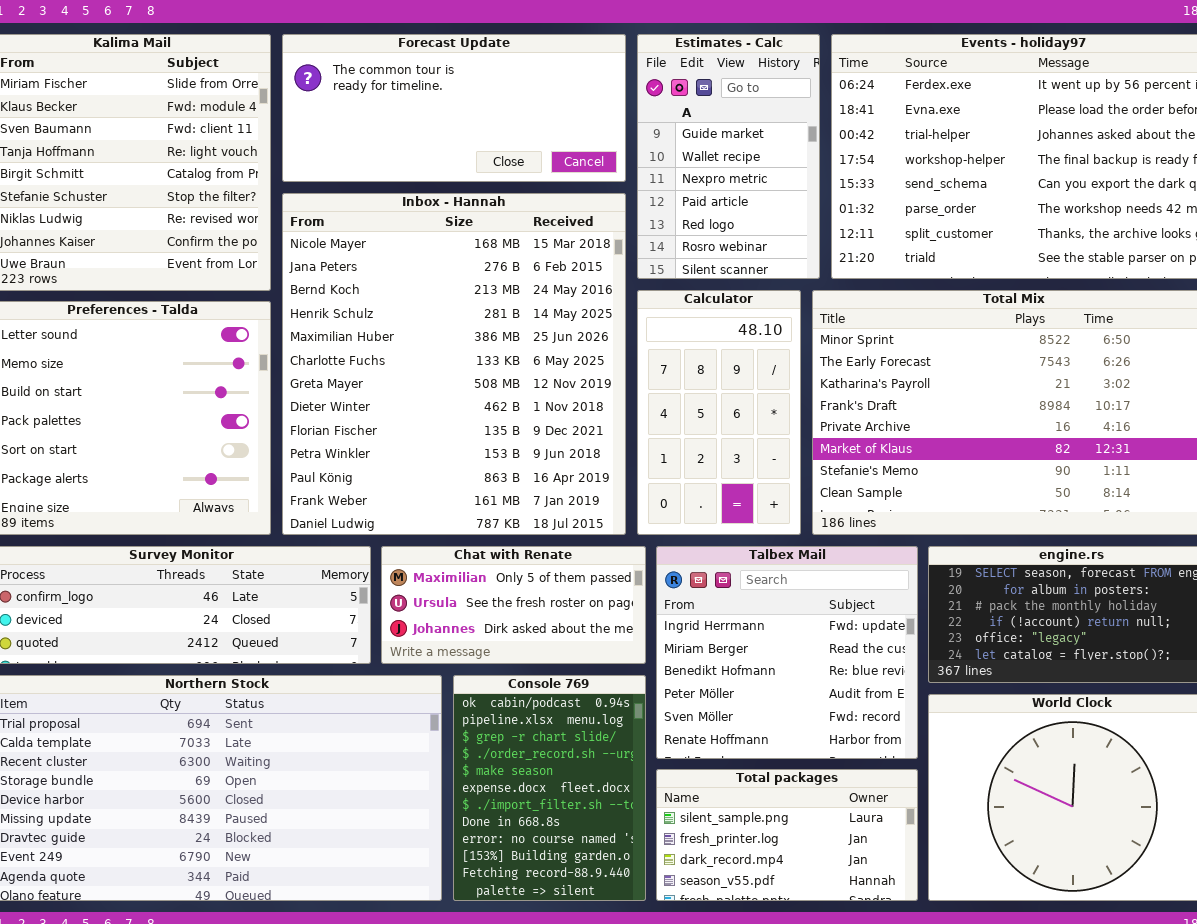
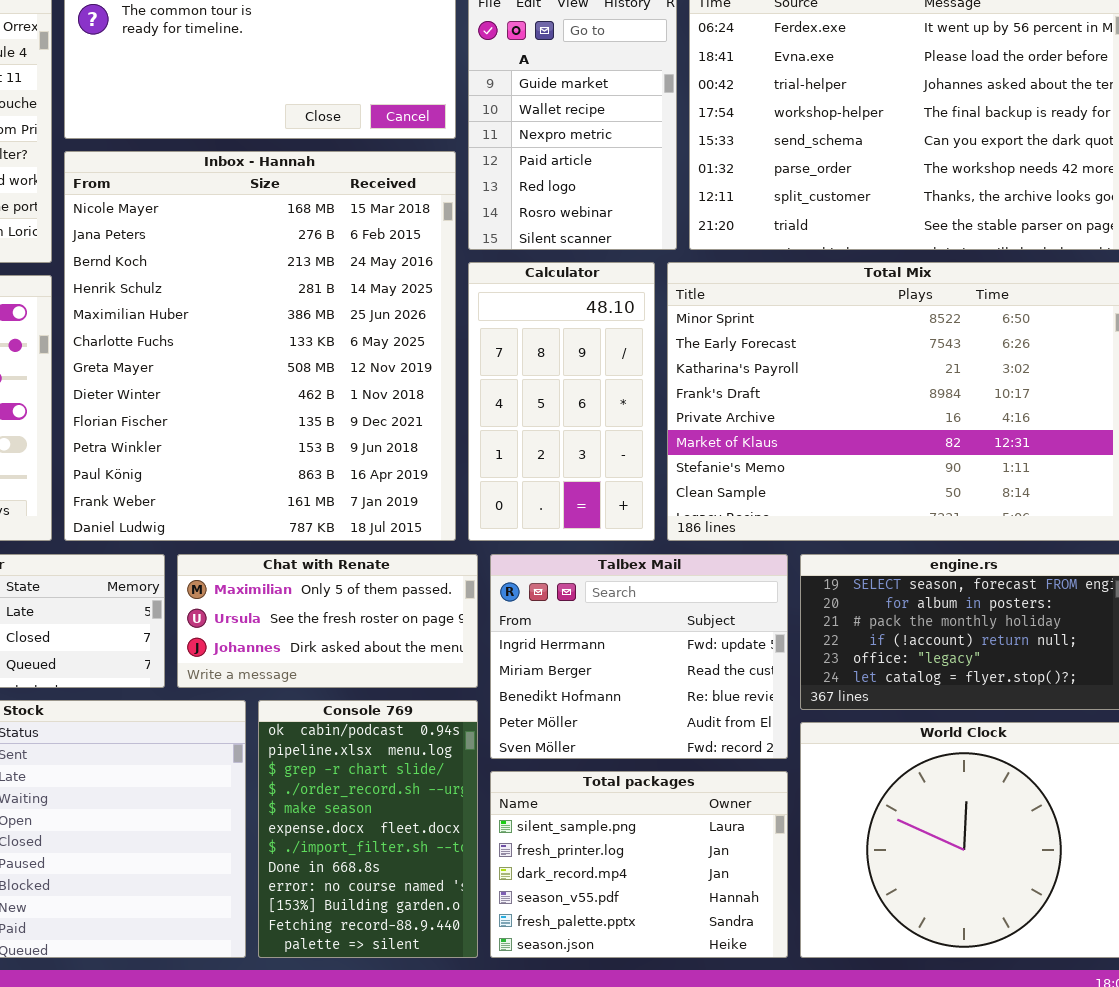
Talbex Mail: [656,546,918,759] -> [490,554,788,759], resized
Total packages: [656,769,918,901] -> [490,771,788,958], resized

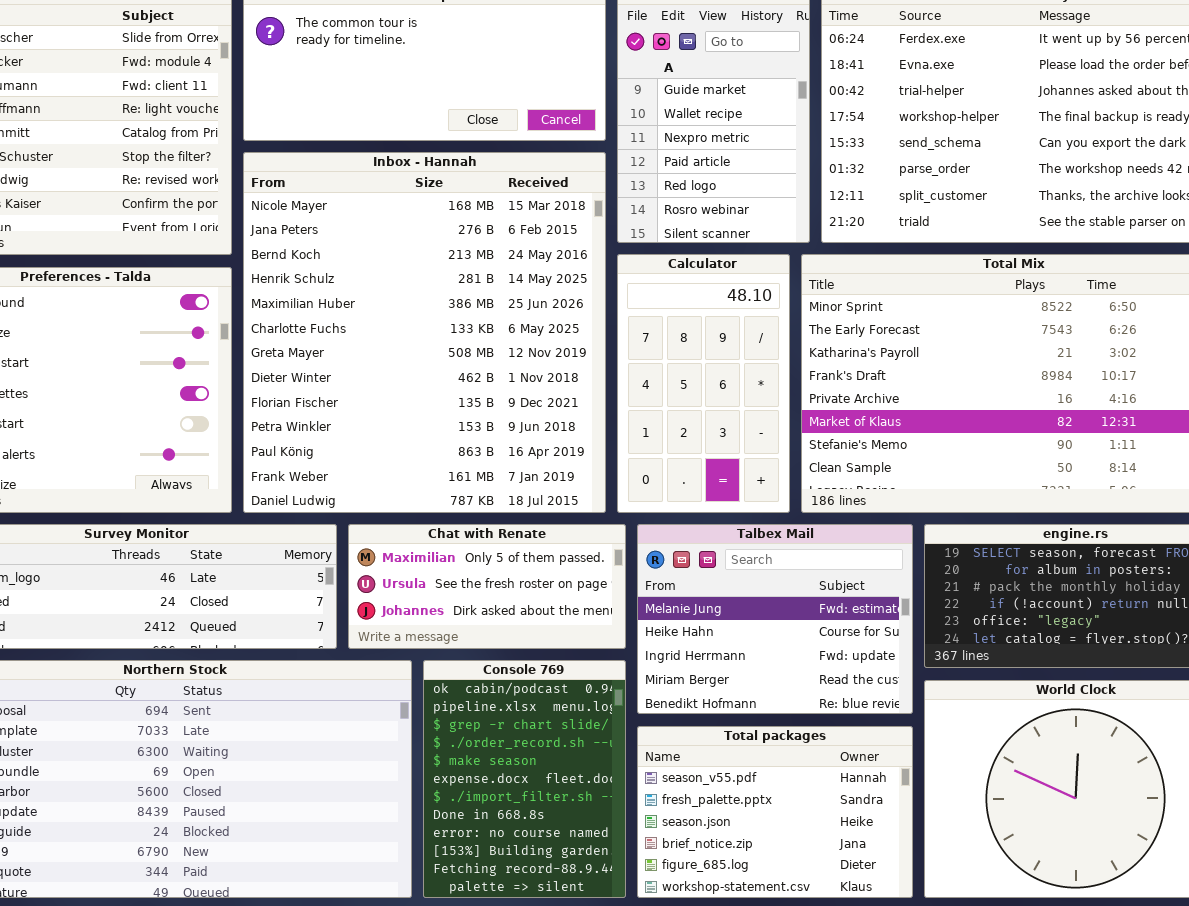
Talbex Mail: [490,554,788,759] -> [637,524,913,714], scrolled up 2 rows
Total packages: [490,771,788,958] -> [637,726,913,898], scrolled down 3 rows

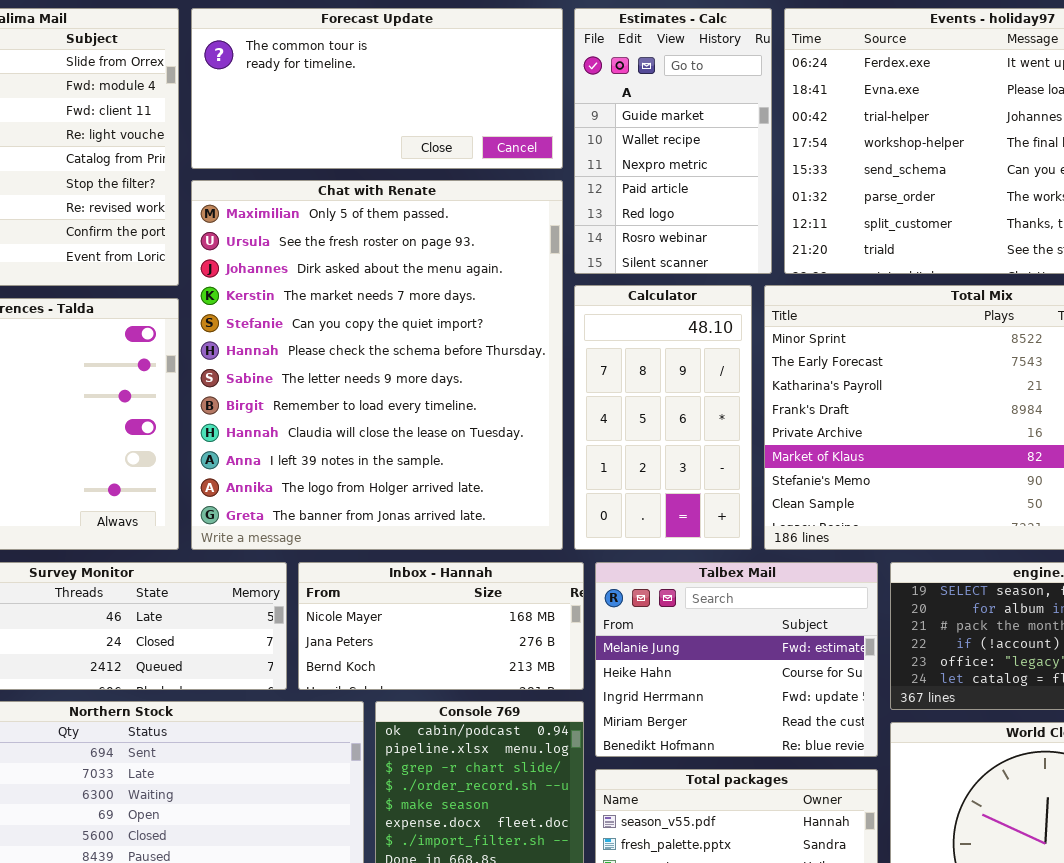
Inbox - Hannah: [243,152,606,513] -> [298,562,584,690], moved, resized
Chat with Renate: [348,524,626,649] -> [191,180,563,550], moved, resized

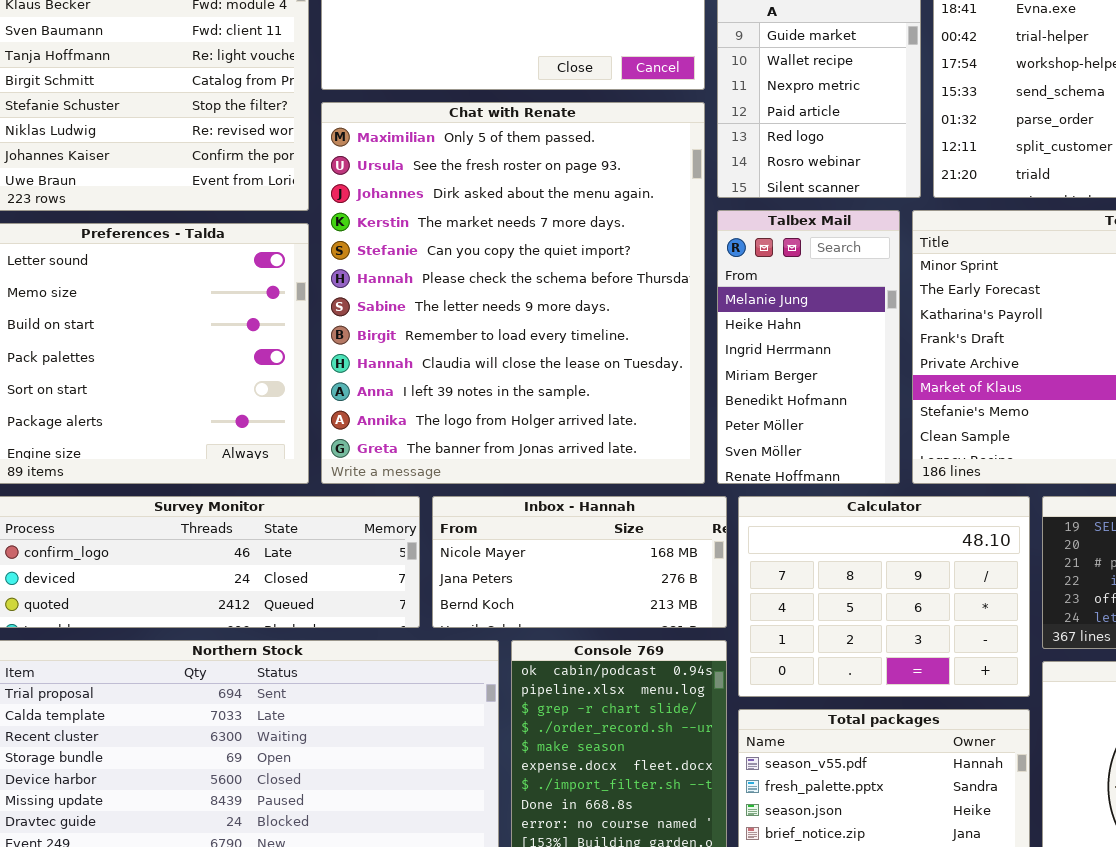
Calculator: [574,285,752,550] -> [738,496,1030,697], moved, resized
Talbex Mail: [595,562,878,757] -> [717,210,900,484], moved, resized

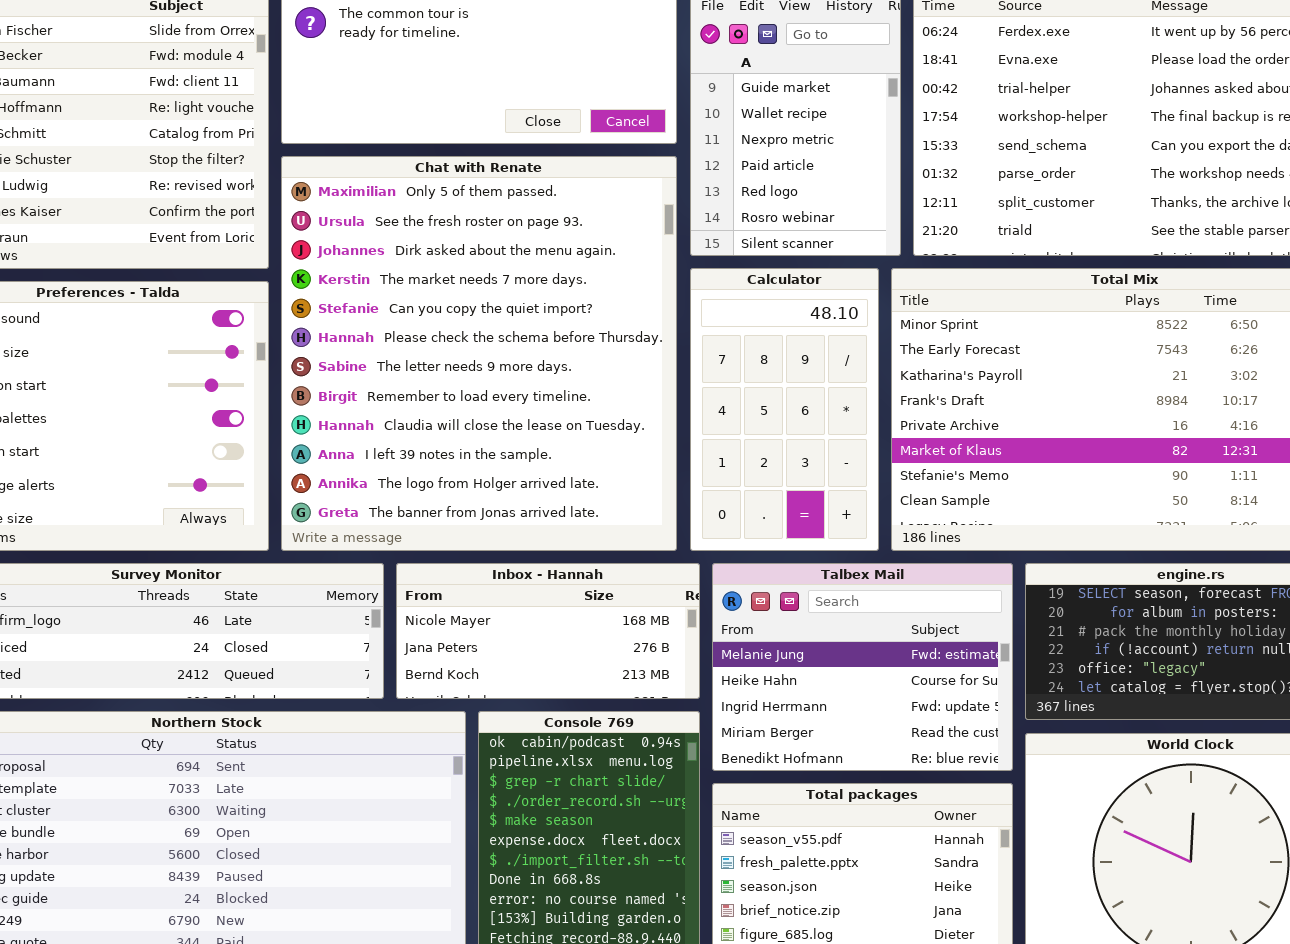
Talbex Mail: [717,210,900,484] -> [712,563,1013,771], moved, resized
Calculator: [738,496,1030,697] -> [690,268,879,551], moved, resized

